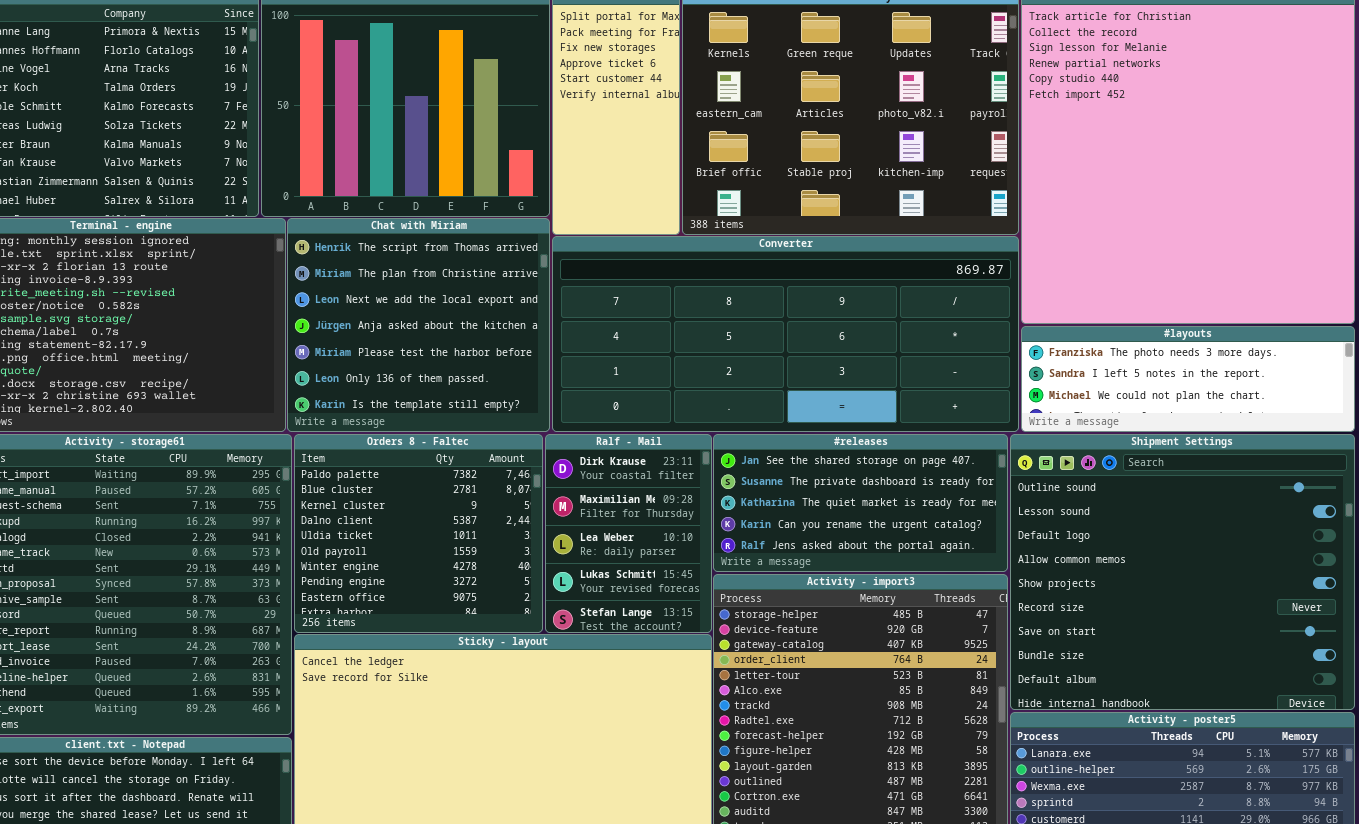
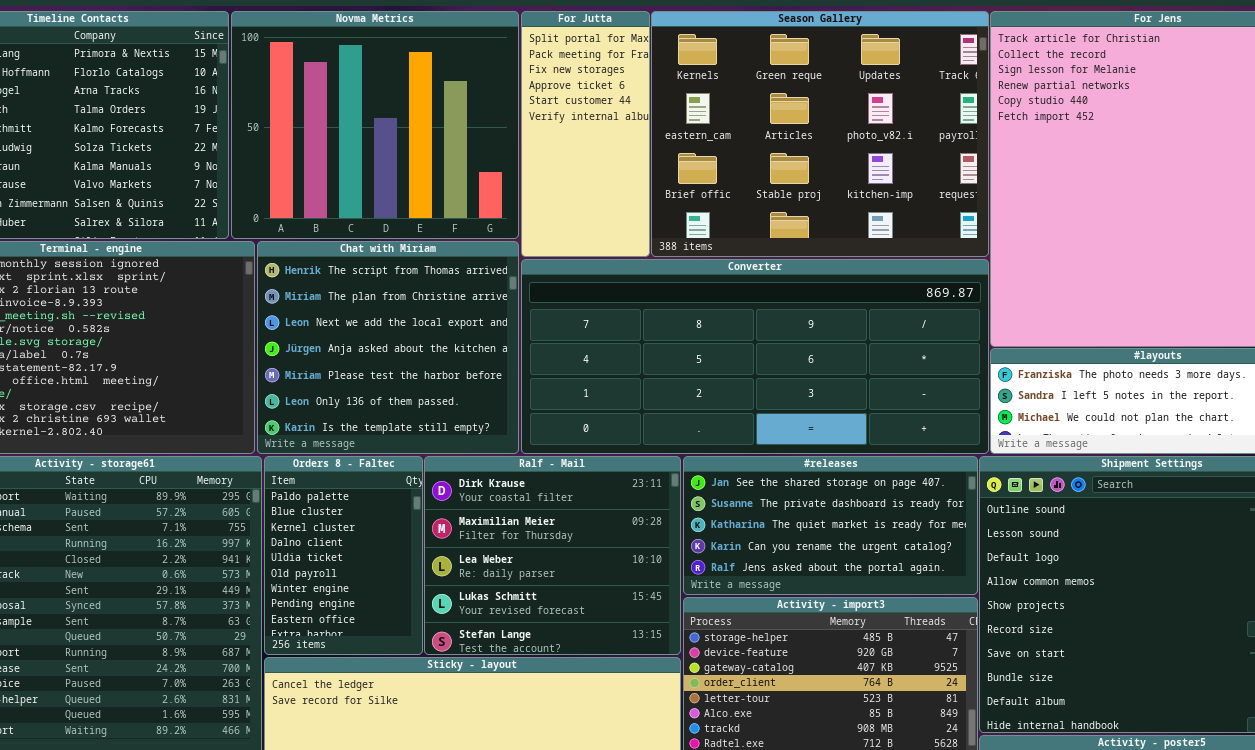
Orders 8 - Faltec: [294,434,543,633] -> [264,456,423,655], resized
Ralf - Mail: [545,434,712,633] -> [424,456,681,655], resized

